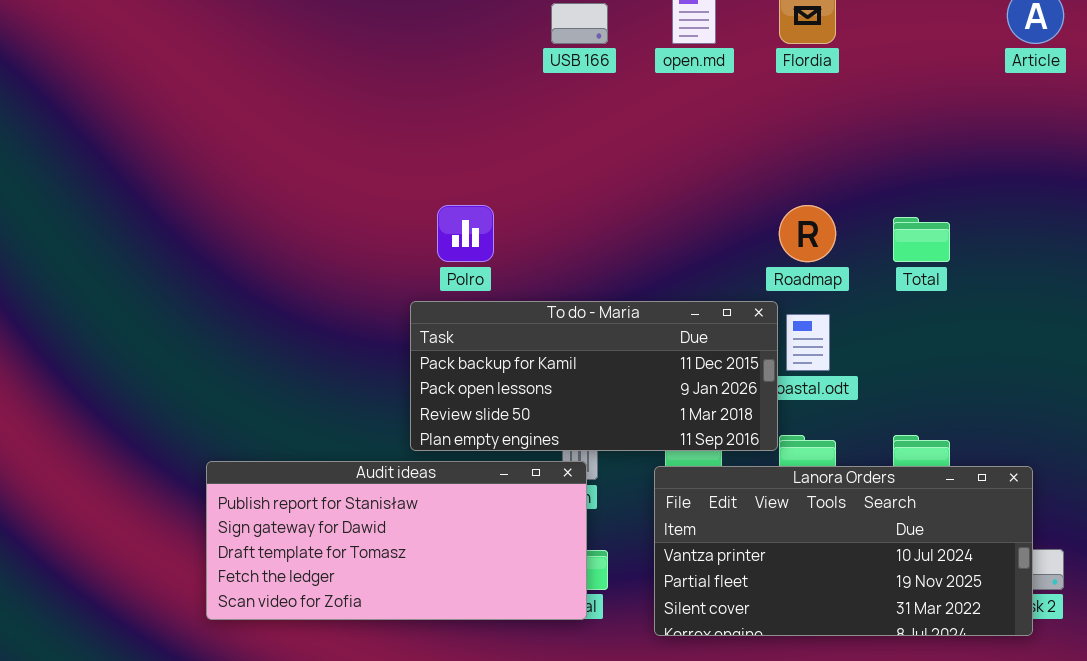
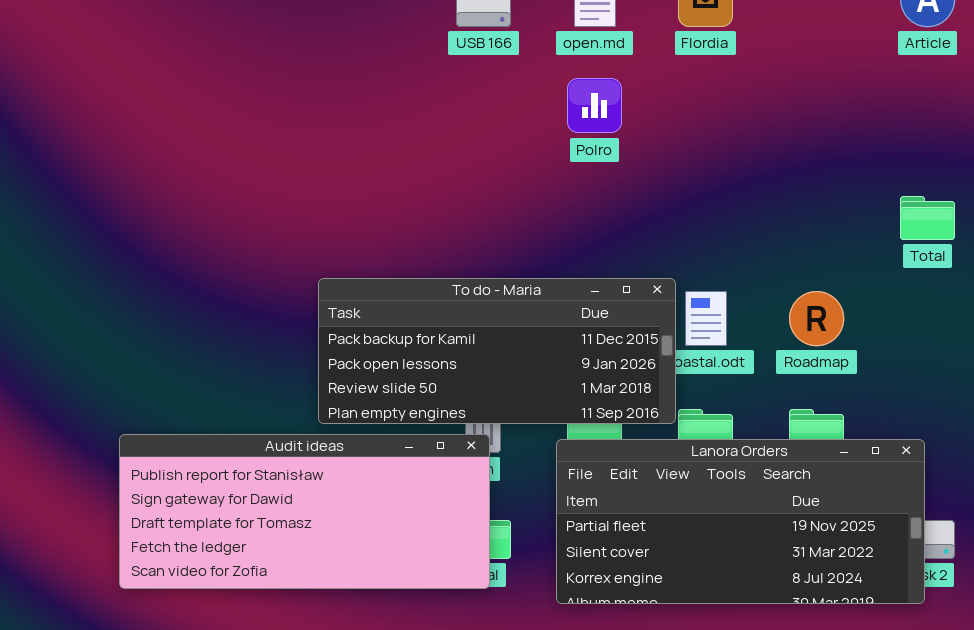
Polro: [437,205,494,262] -> [567,78,622,133], moved
Roadmap: [779,205,836,262] -> [789,291,844,346], moved
Total: [893,217,950,262] -> [900,196,955,240], moved
Lanora Orders: [654,466,1033,636] -> [556,439,925,604], scrolled down 1 row

